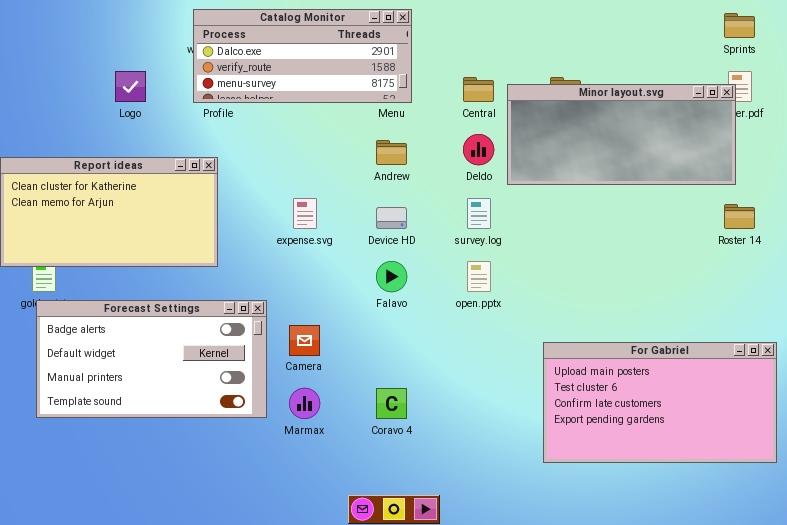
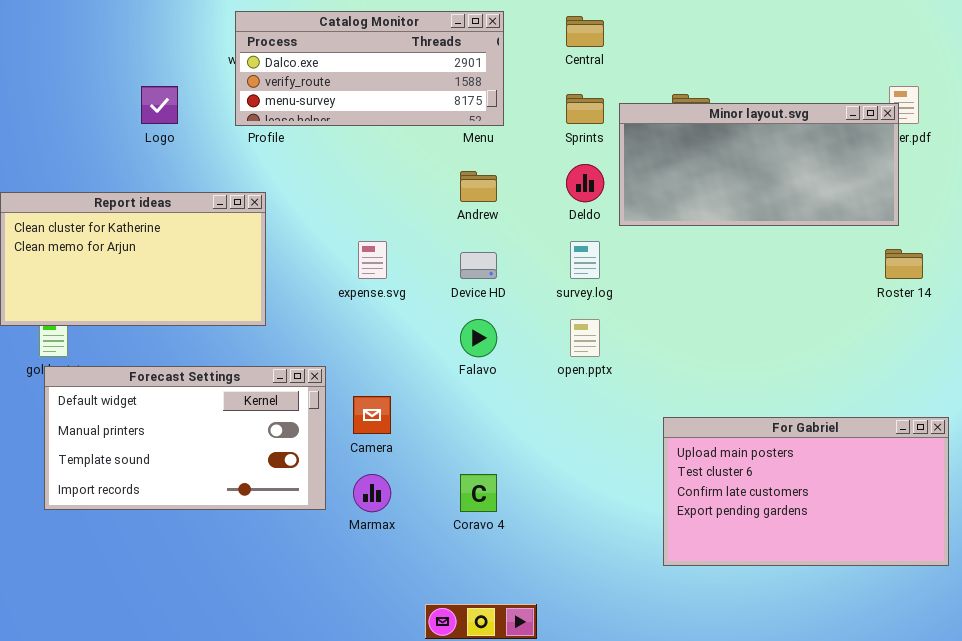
Sprints: [724,13,755,38] -> [566,94,604,124], moved
Central: [463,77,494,102] -> [566,16,604,47], moved
Forecast Settings: [36,300,267,418] -> [44,366,326,510], scrolled down 1 row

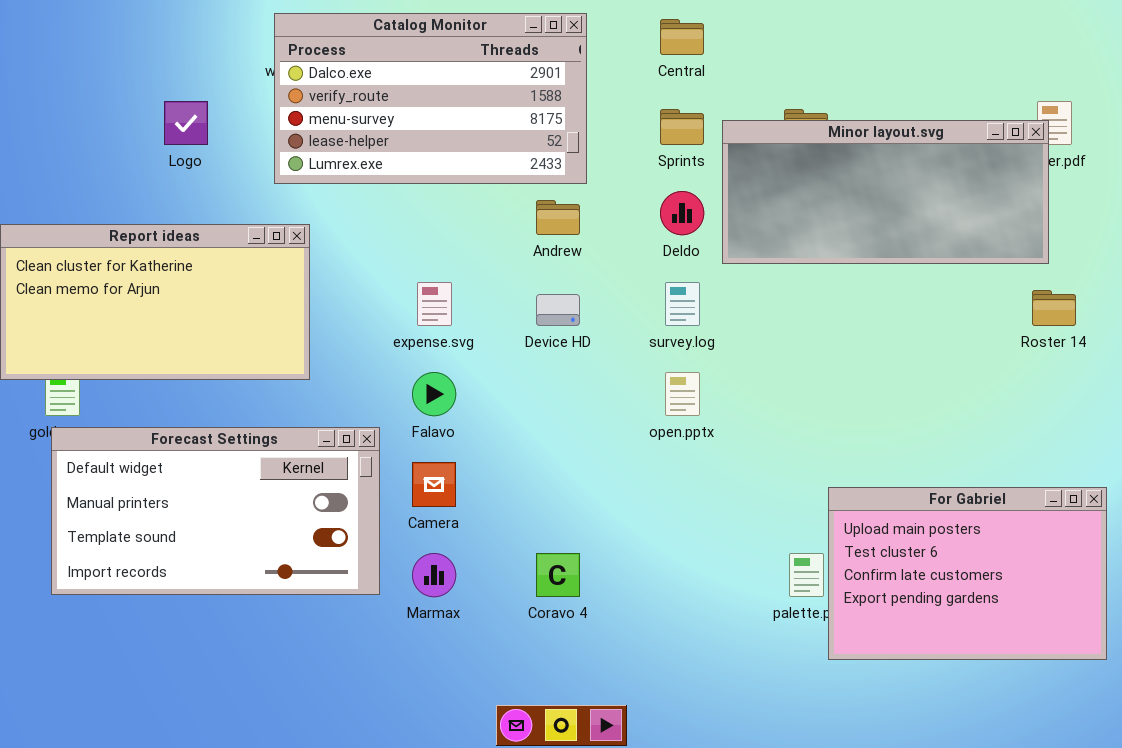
Catalog Monitor: [235,11,504,126] -> [274,13,587,184], resized
Falavo: [460,319,497,357] -> [412,372,456,416], moved
For Gabriel: [663,417,949,566] -> [828,487,1107,660], resized

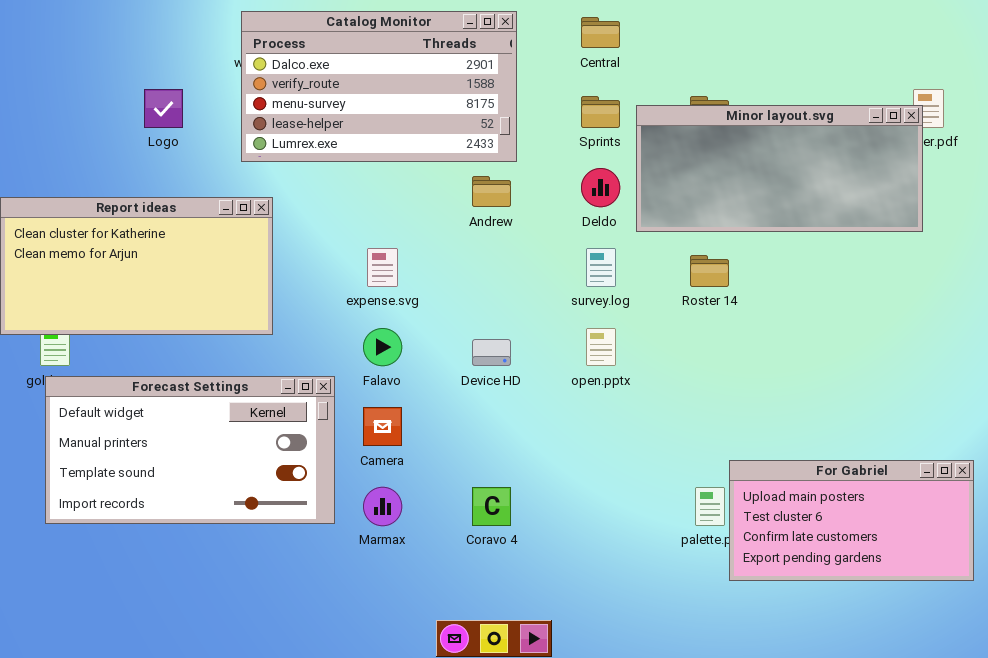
Roster 14: [1032,290,1076,326] -> [690,255,729,287], moved
Device HD: [536,294,580,326] -> [472,339,511,366], moved
For Gabriel: [828,487,1107,660] -> [729,460,974,581], resized

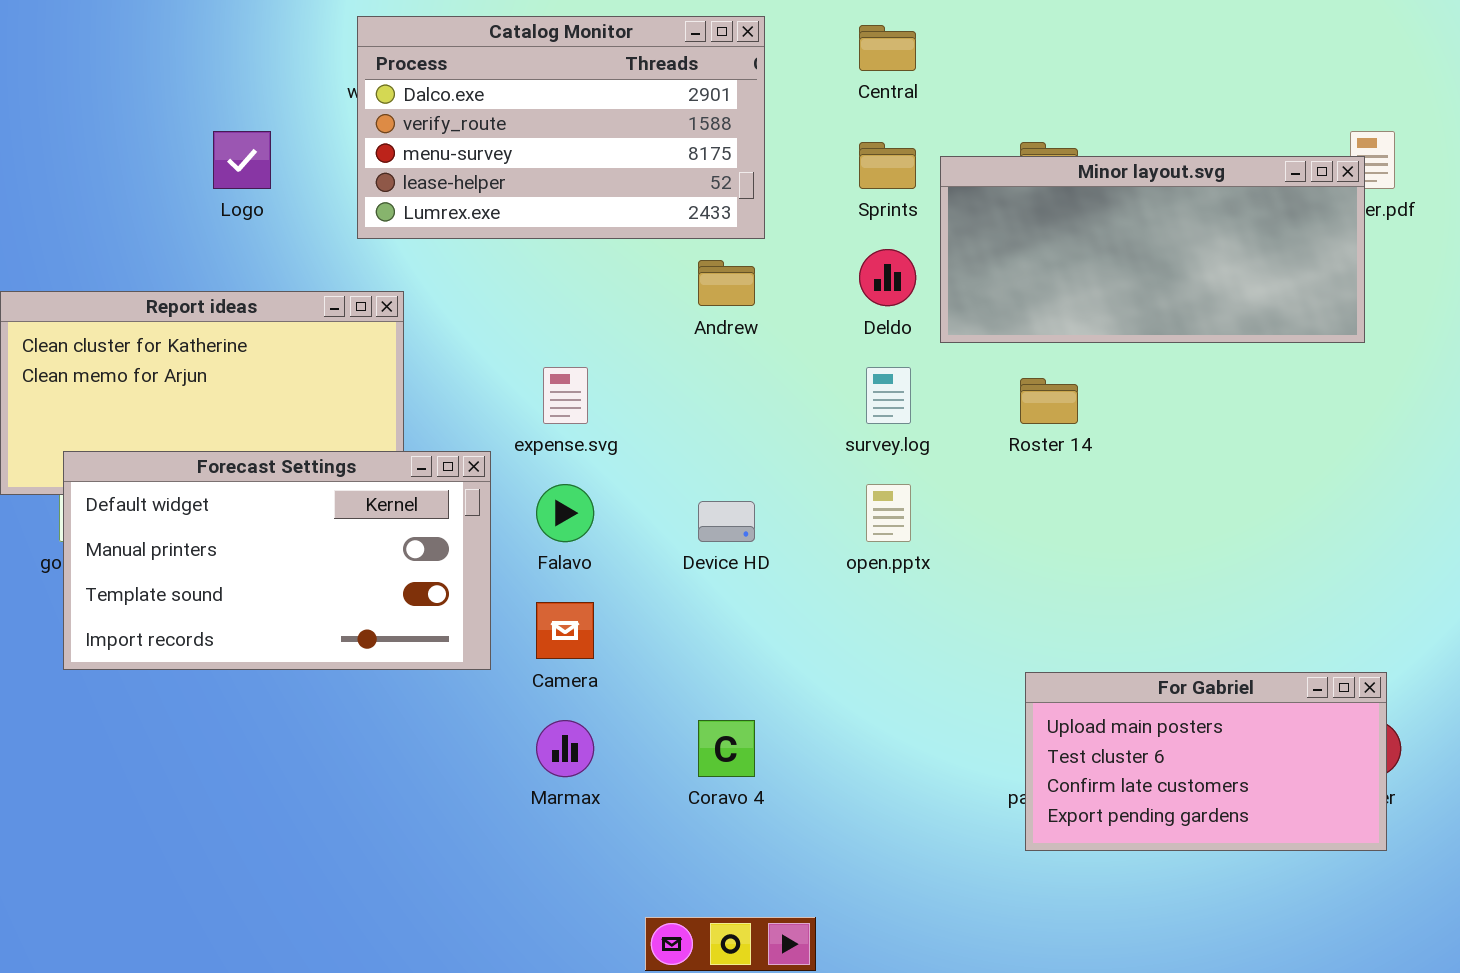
Forecast Settings: [45,376,335,524] -> [63,451,491,670], moved
For Gabriel: [729,460,974,581] -> [1025,672,1387,851], moved

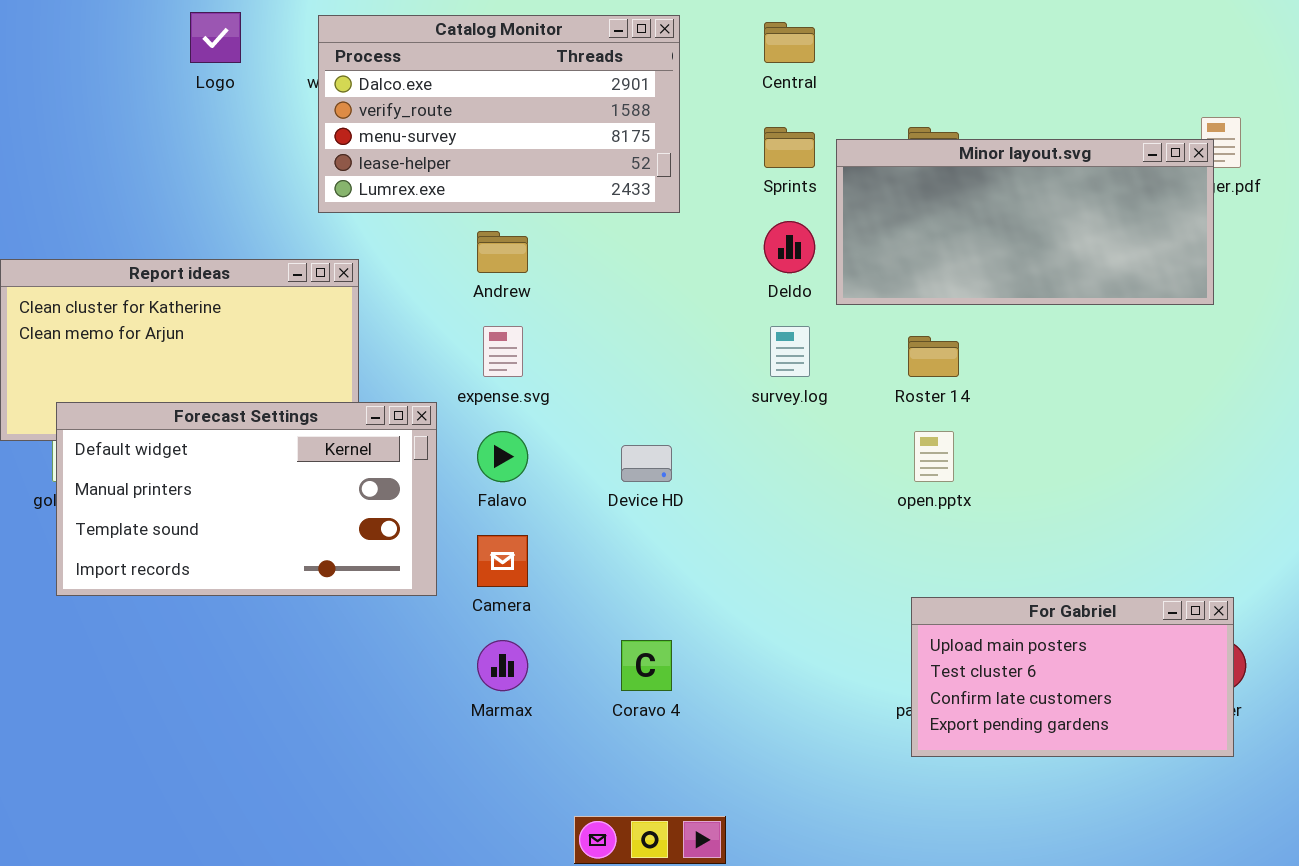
Logo: [213,131,271,189] -> [190,12,241,63], moved
Andrew: [698,260,755,306] -> [477,231,528,273], moved
open.pptx: [866,484,911,542] -> [914,431,954,482], moved

